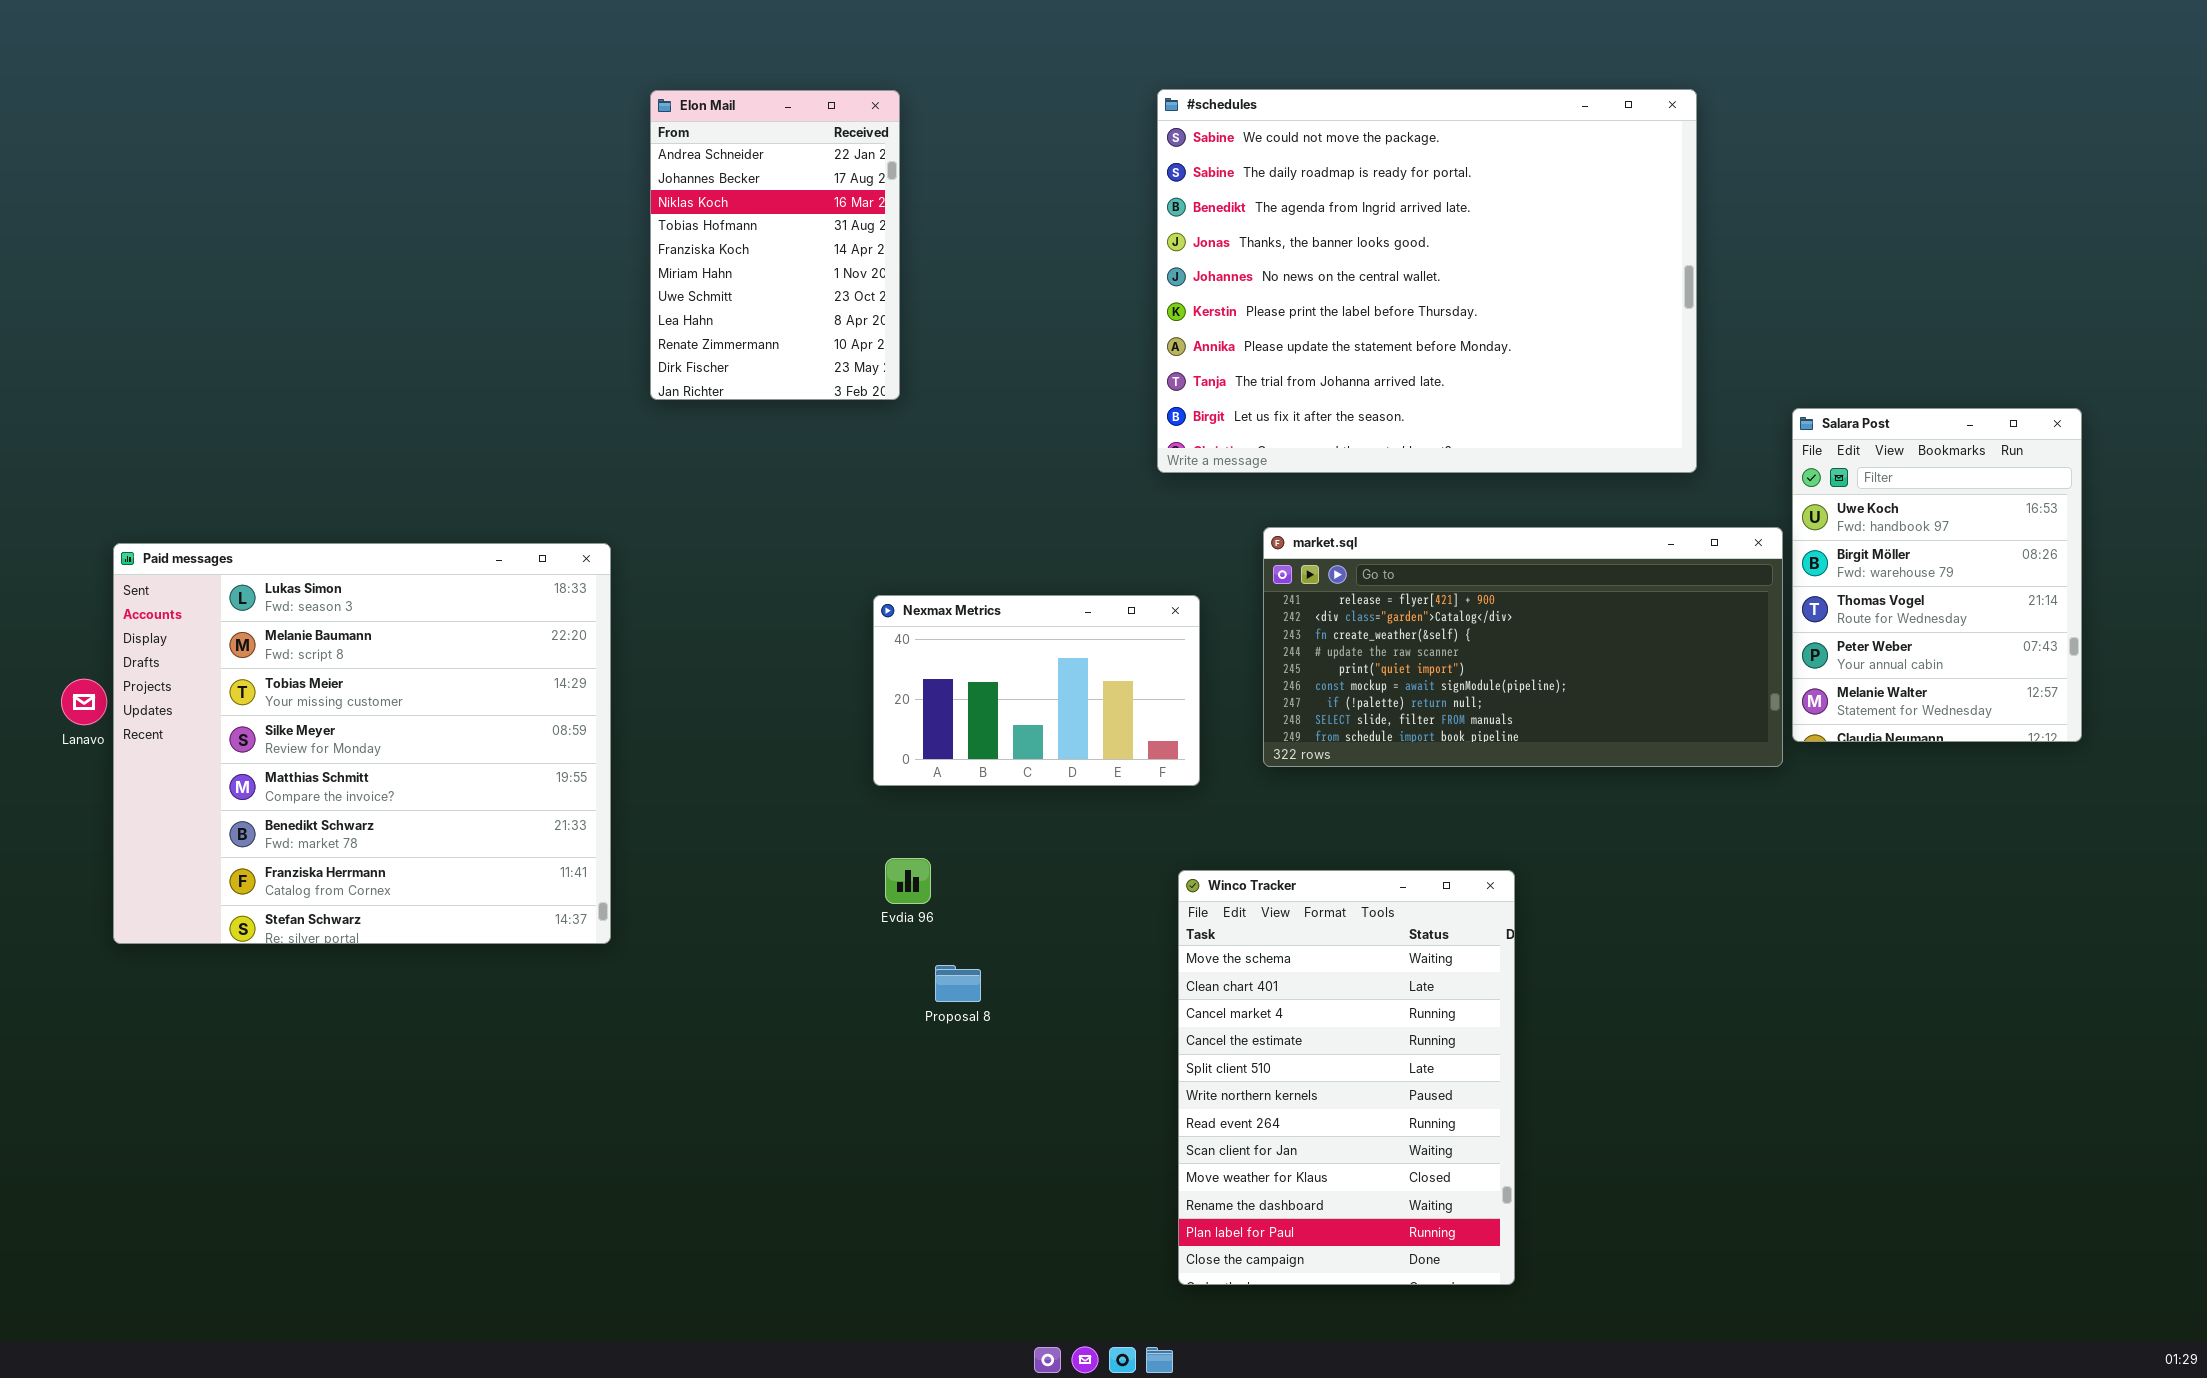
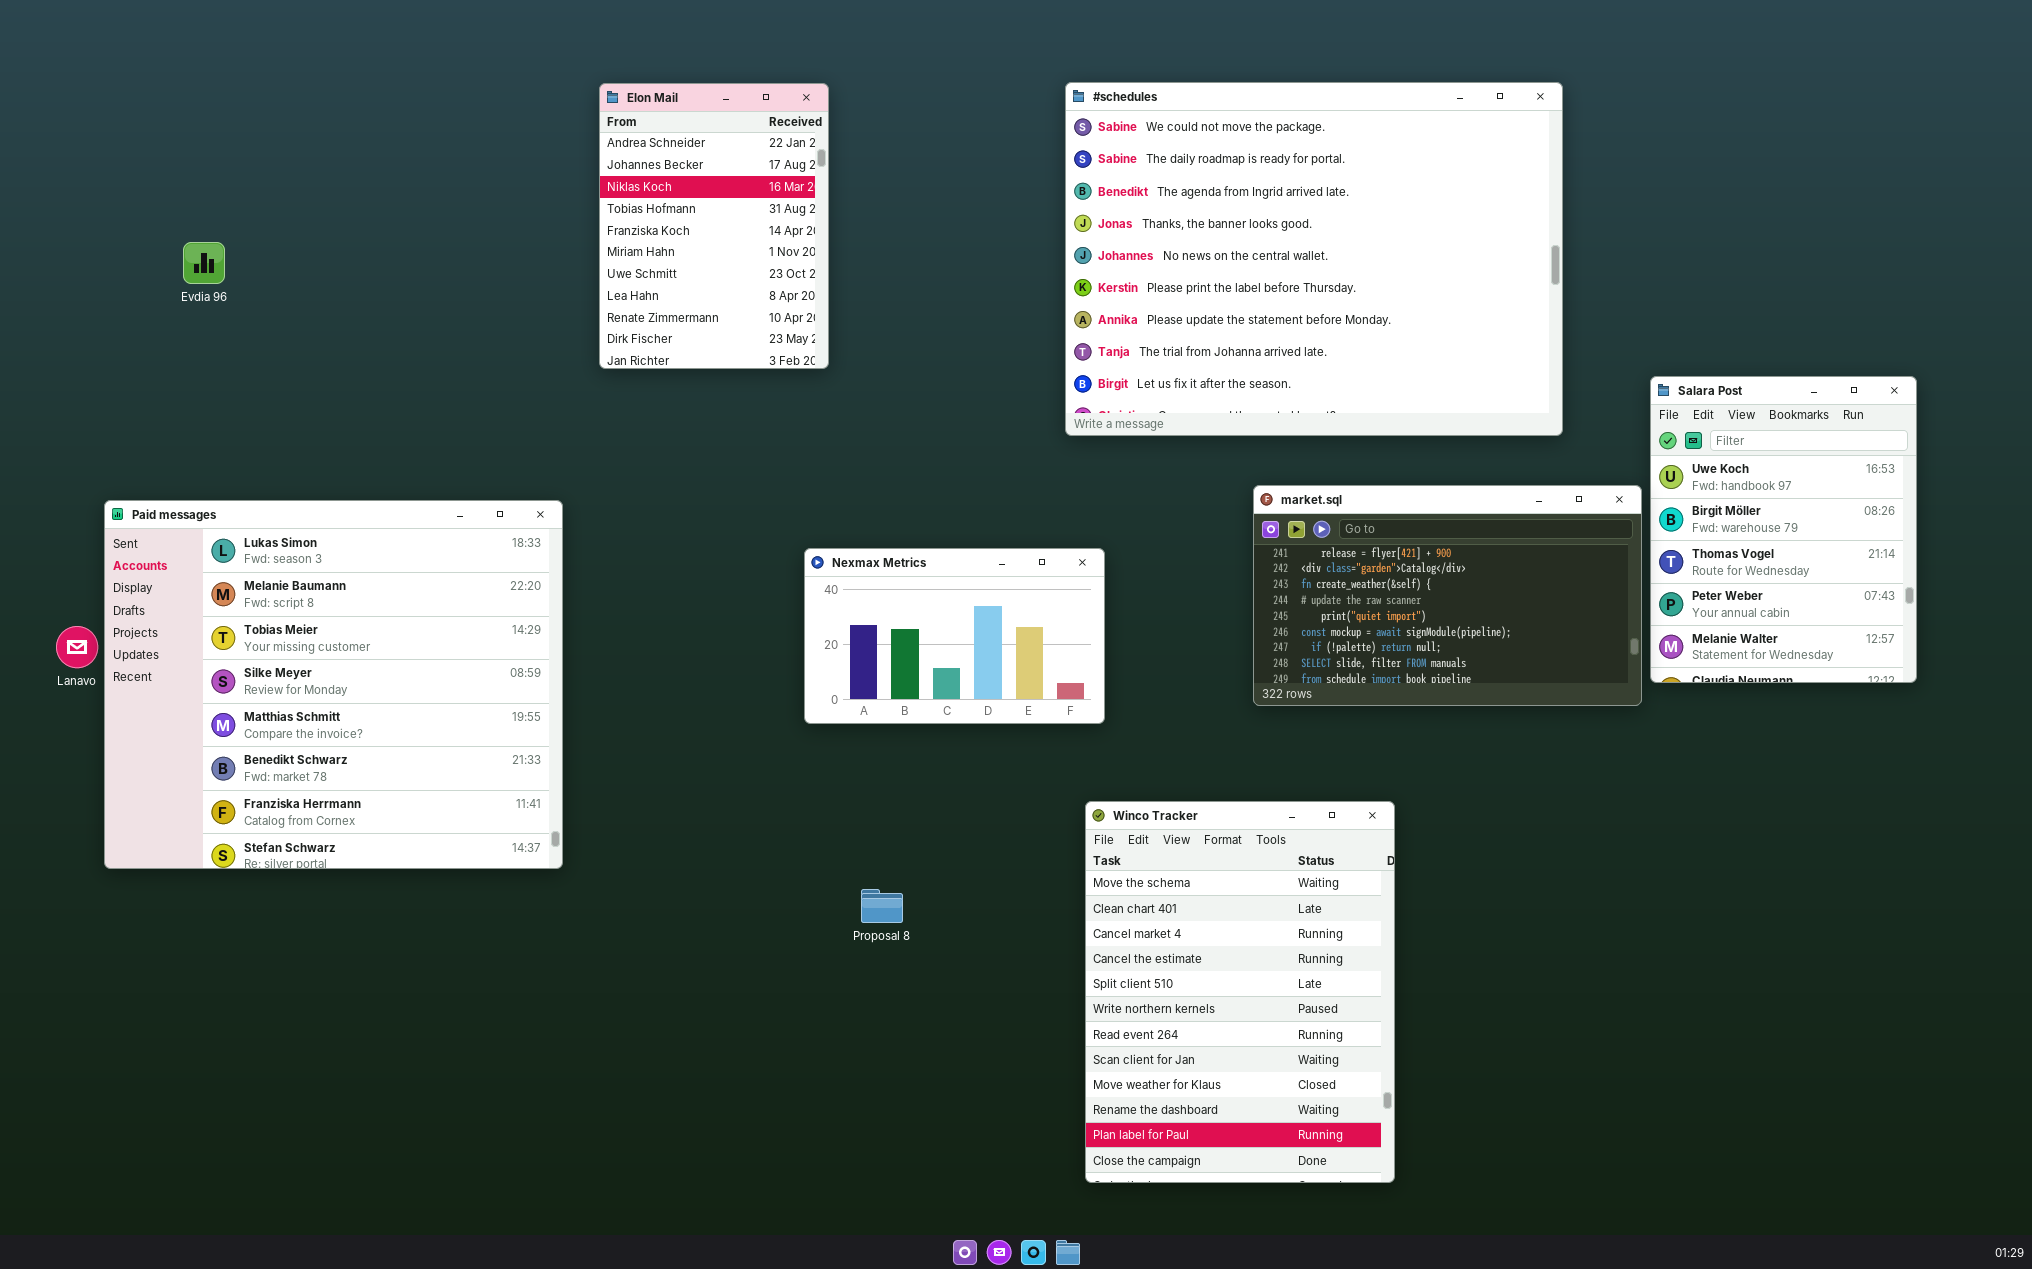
market.sql: [1263,527,1783,767] -> [1253,485,1642,706], resized
Evdia 96: [885,858,931,904] -> [183,242,225,284], moved

